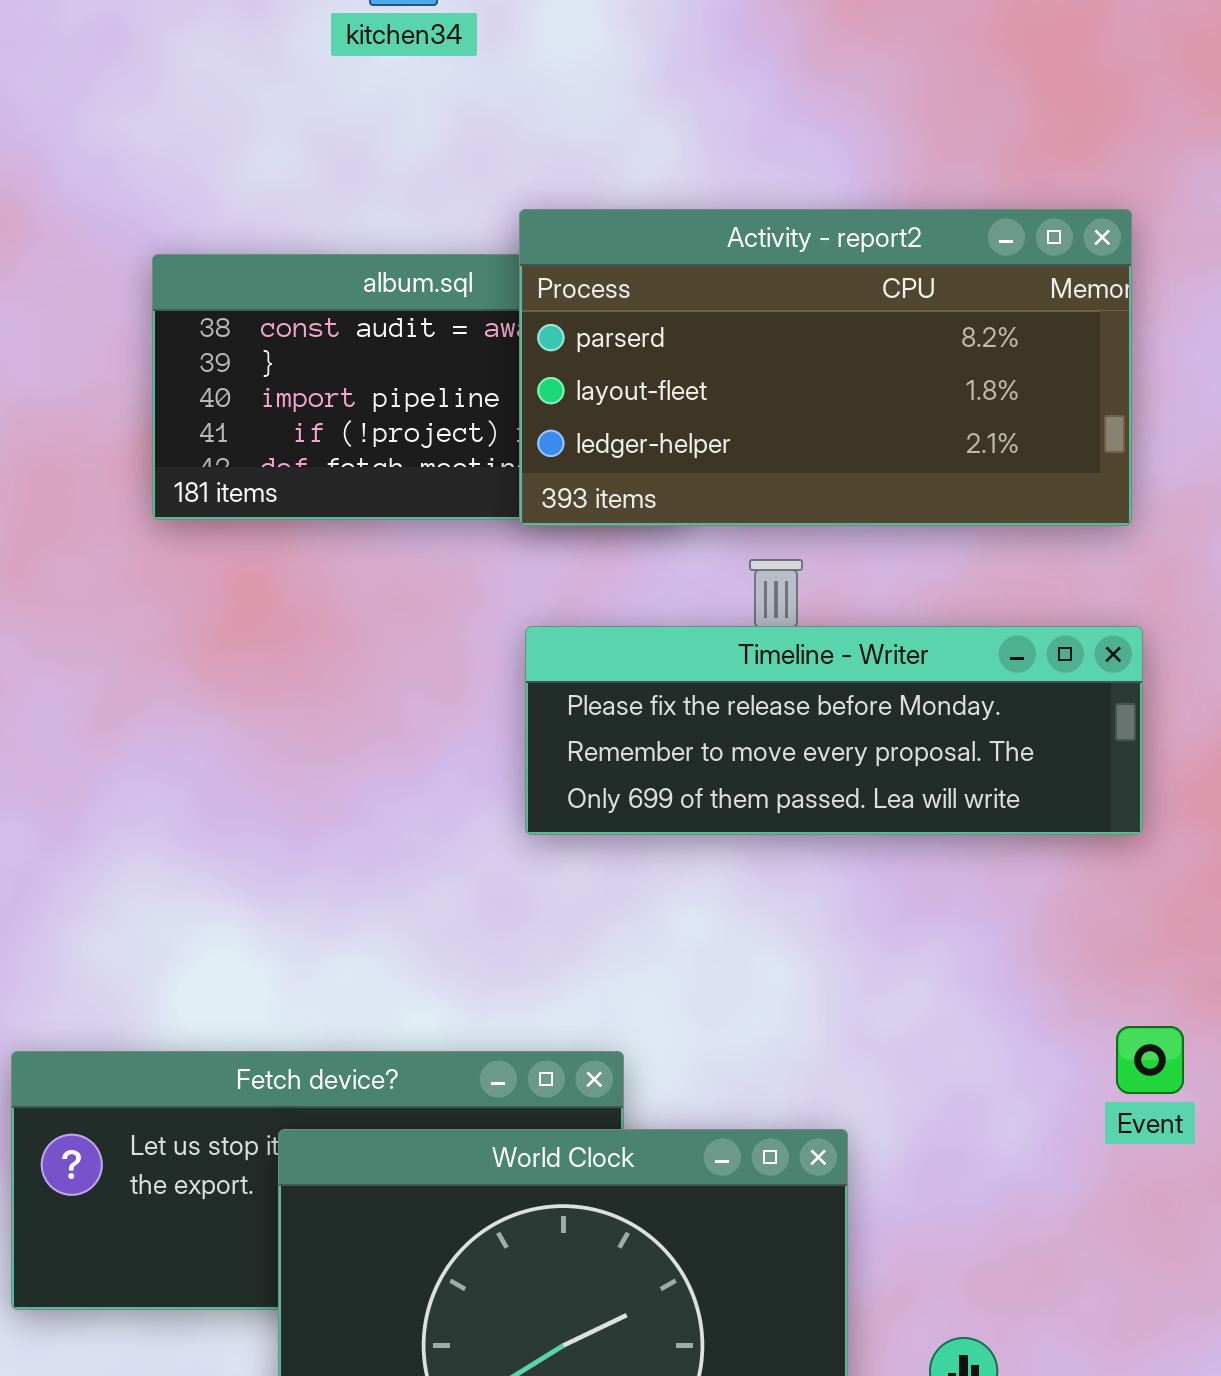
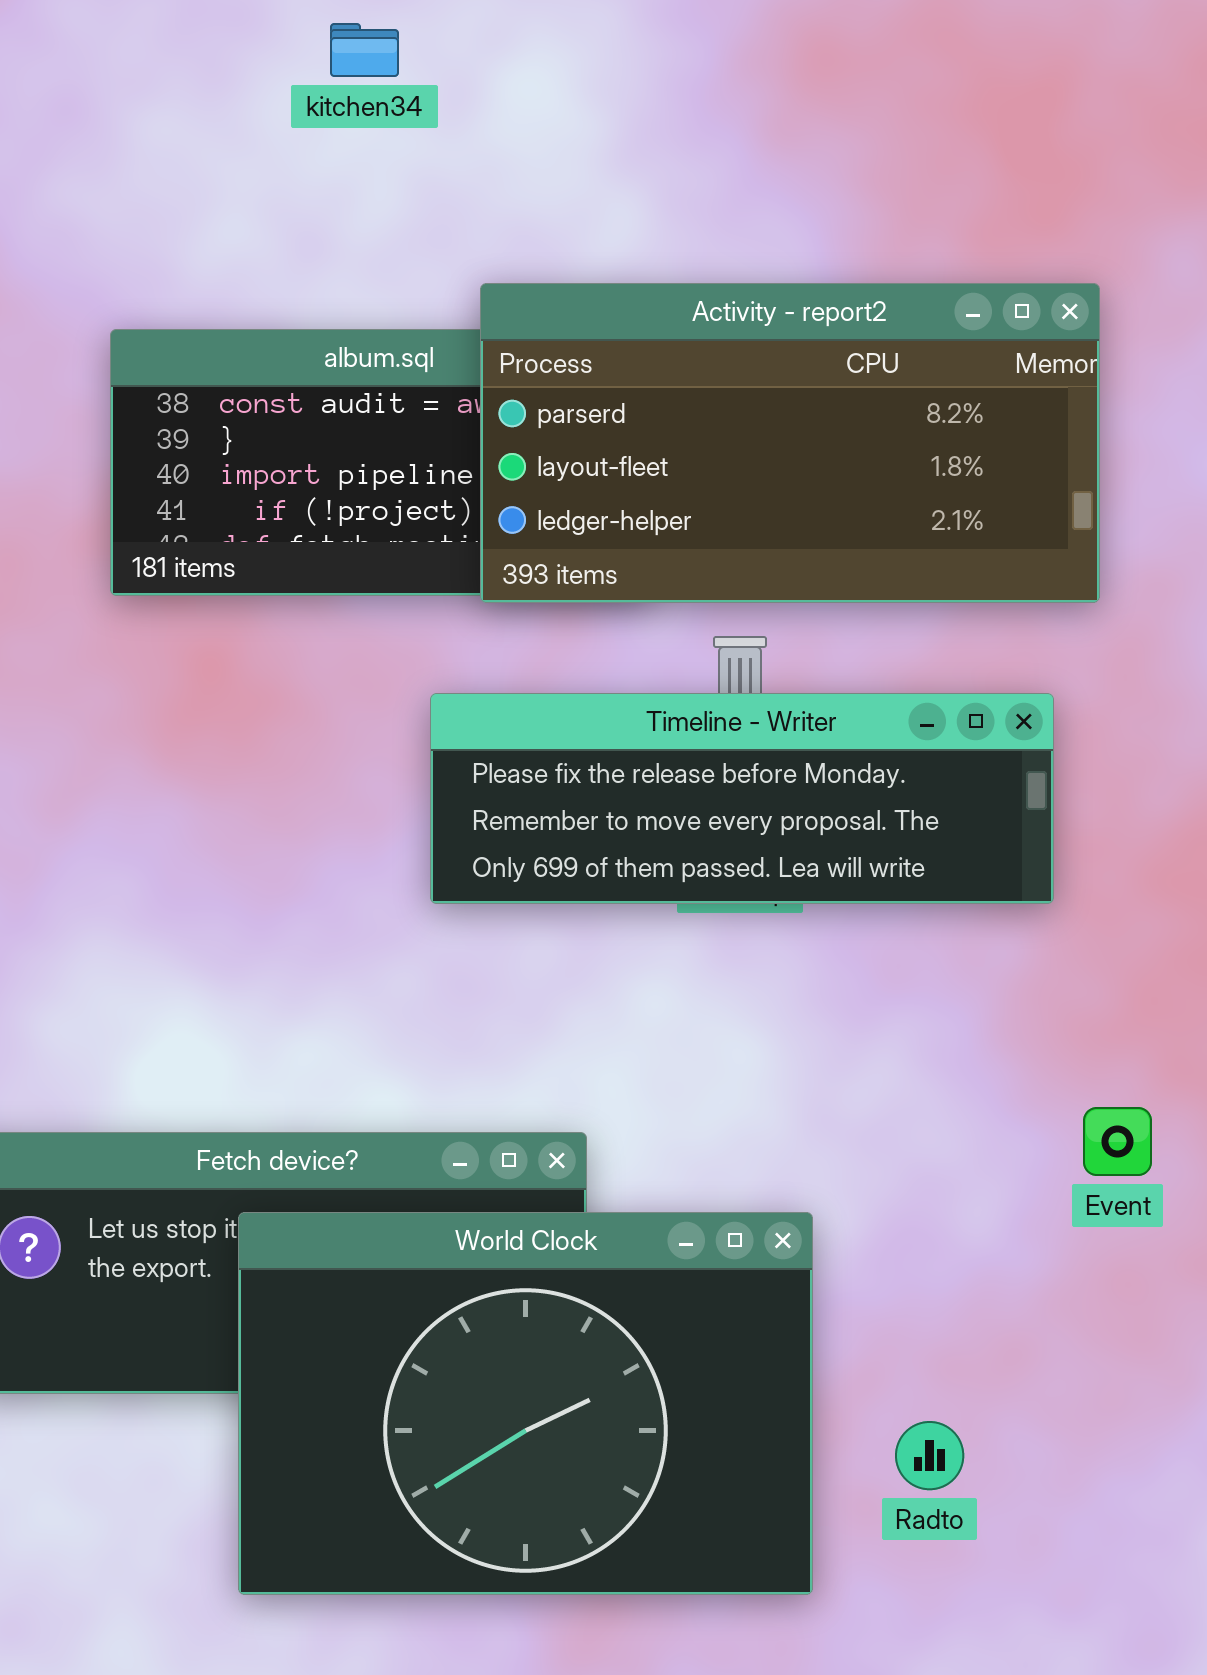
Timeline - Writer: [525,626,1143,835] -> [430,693,1054,904], moved

